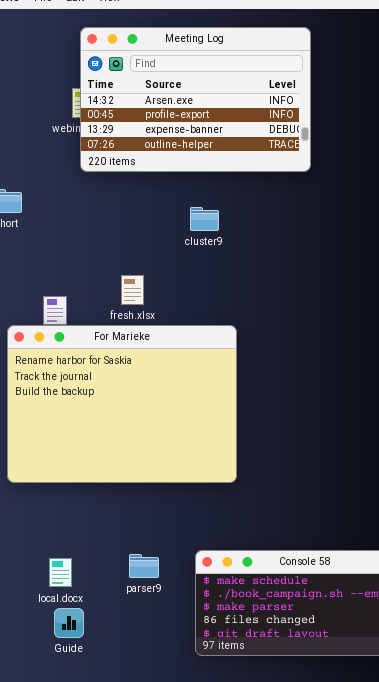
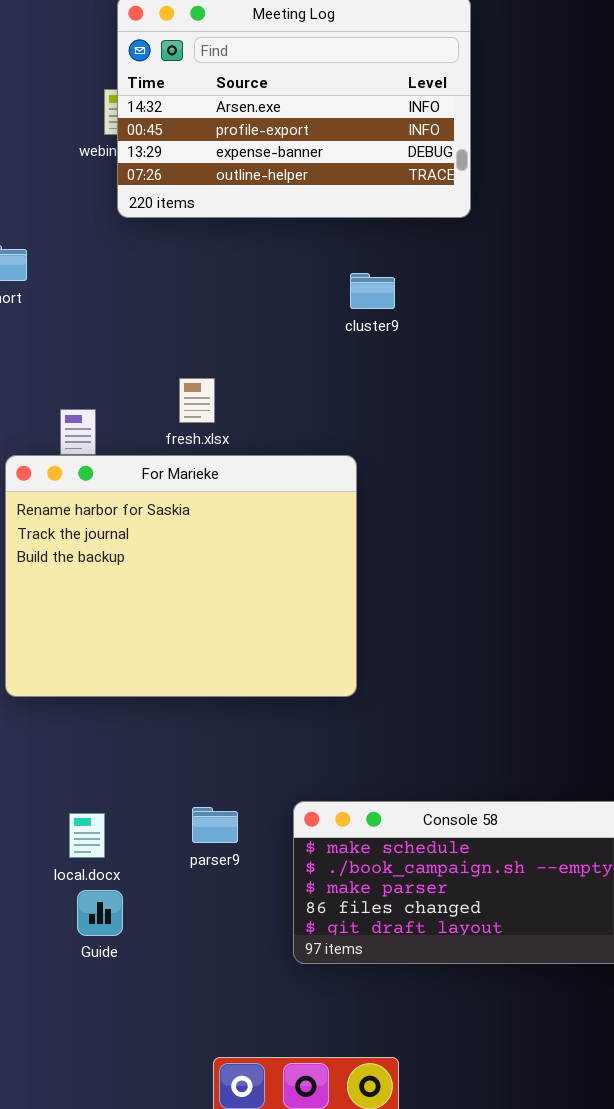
cluster9: [190,207,219,231] -> [350,273,395,309], moved

